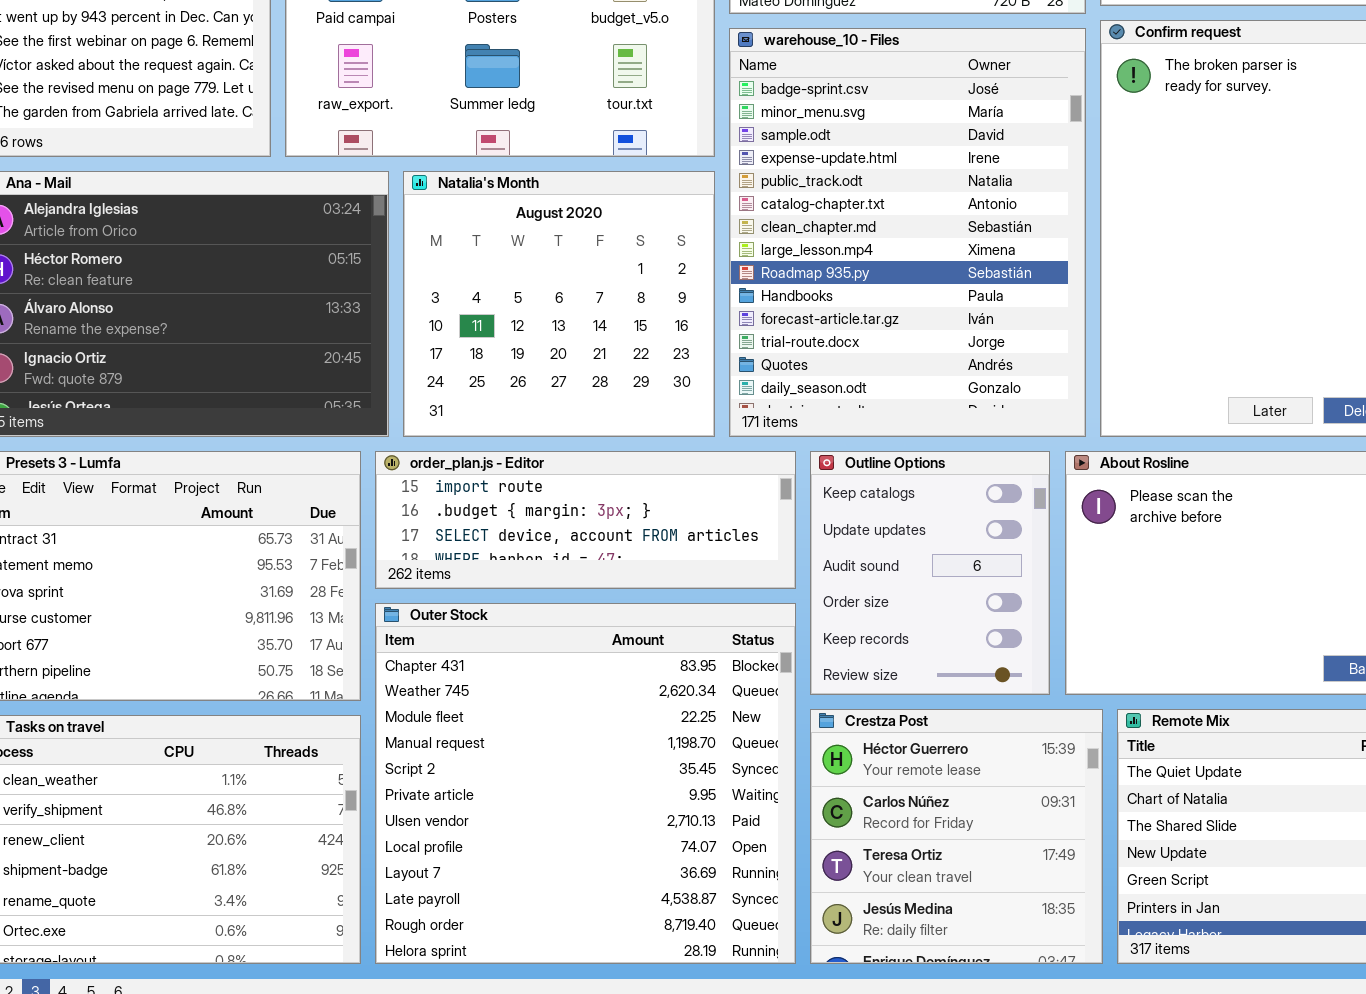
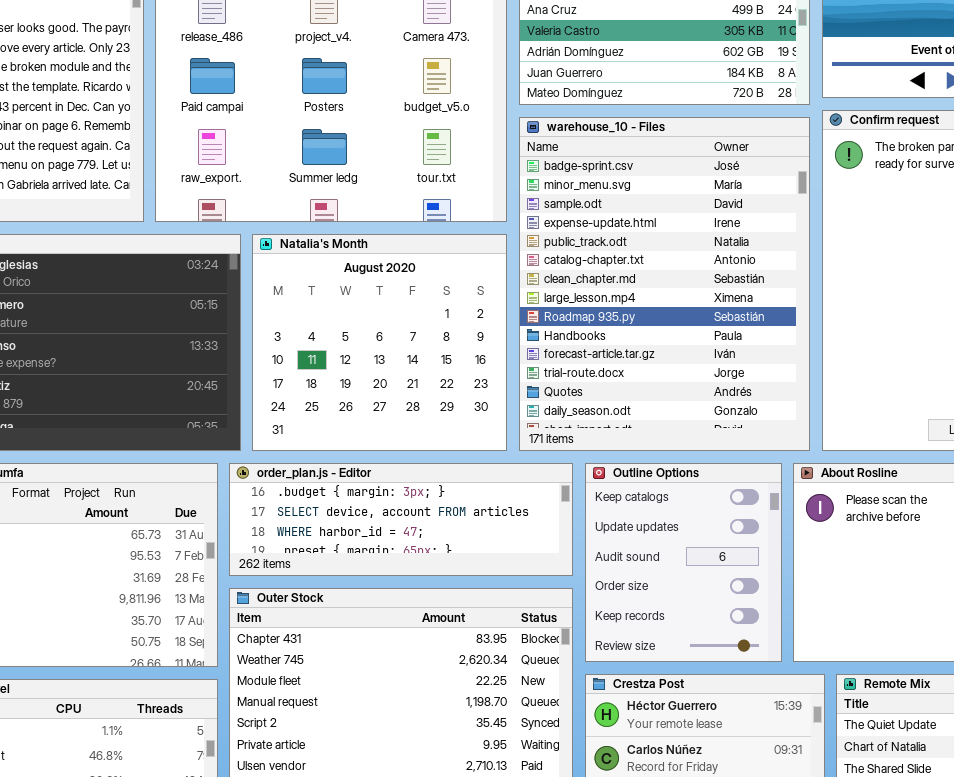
order_plan.js - Editor: [375,451,796,589] -> [229,463,573,576], scrolled down 1 row

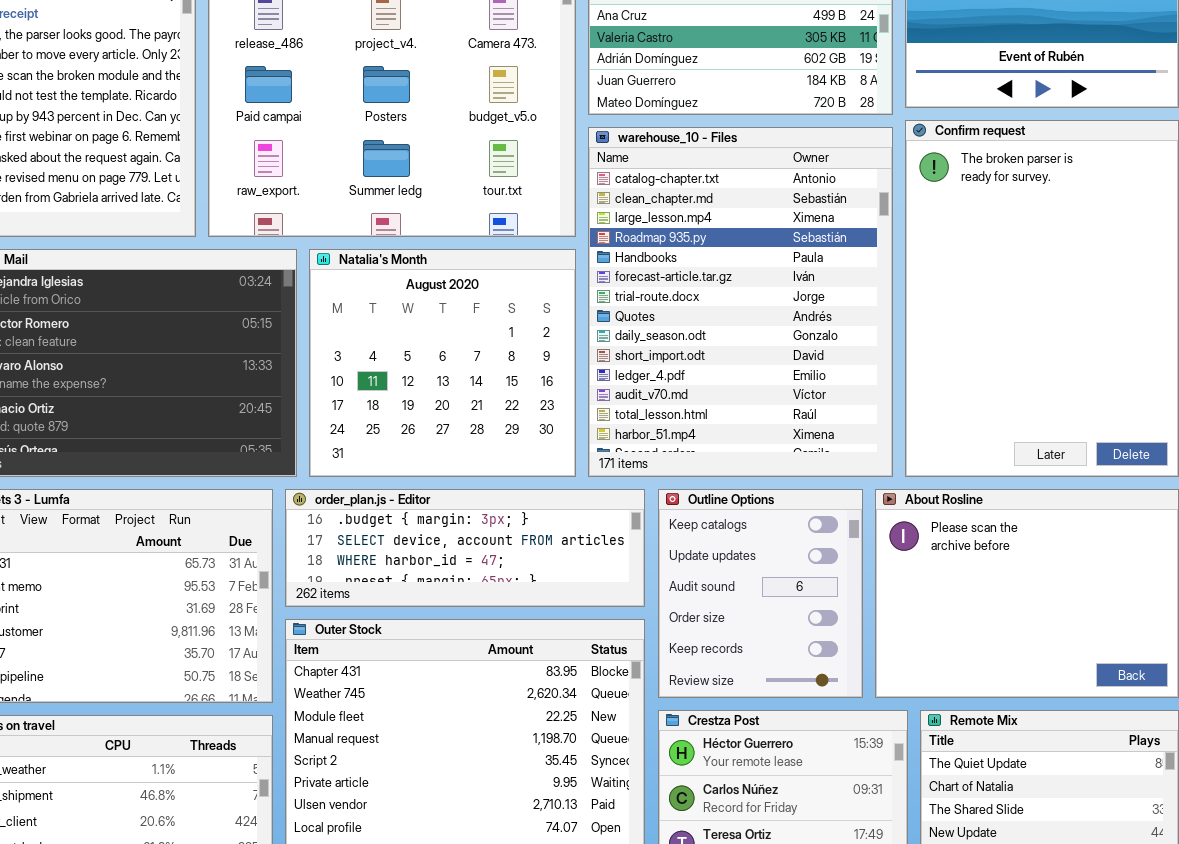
warehouse_10 - Files: [519,117,810,451] -> [588,127,893,477], scrolled down 5 rows

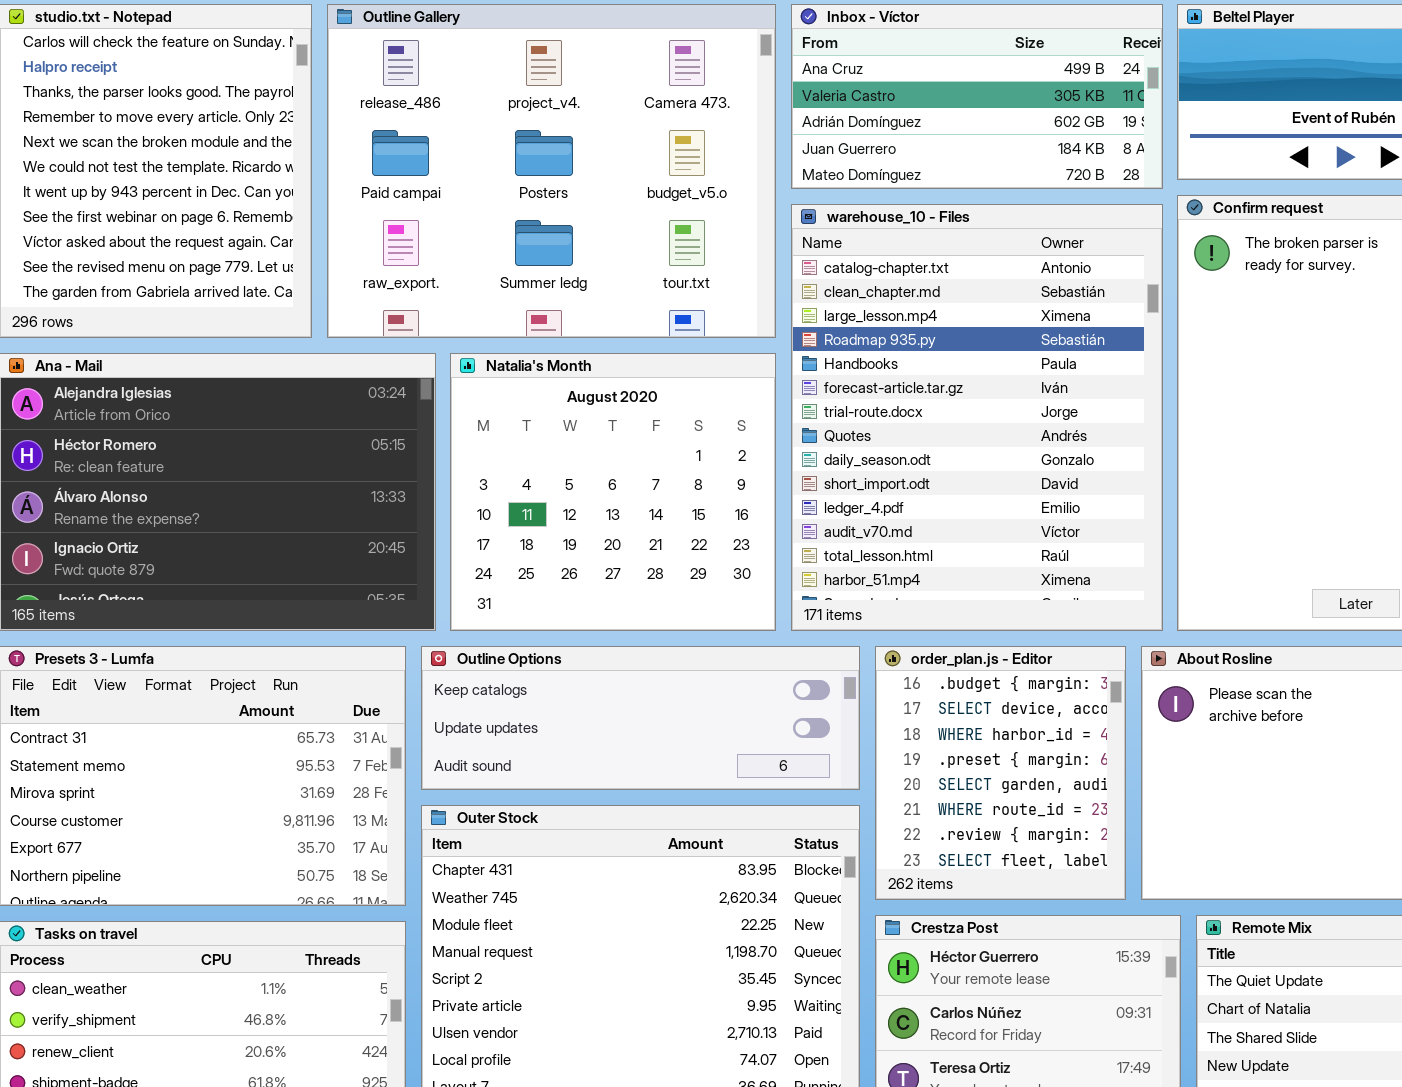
order_plan.js - Editor: [285,489,645,607] -> [875,646,1126,900], moved, resized
Outline Options: [658,489,863,698] -> [421,646,860,790], moved, resized

